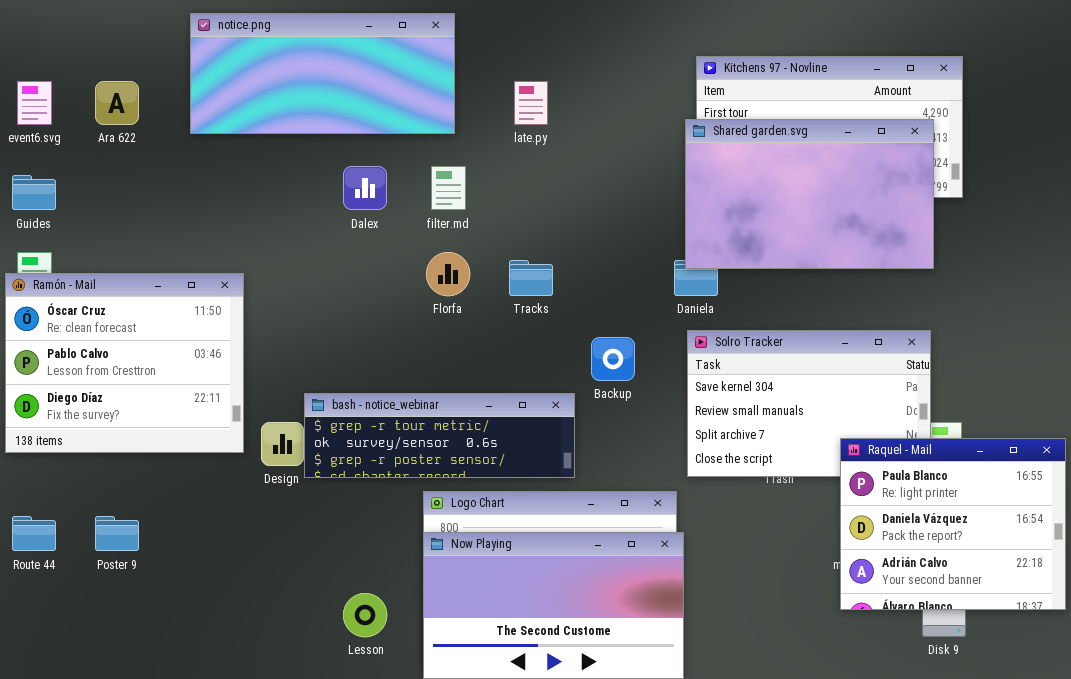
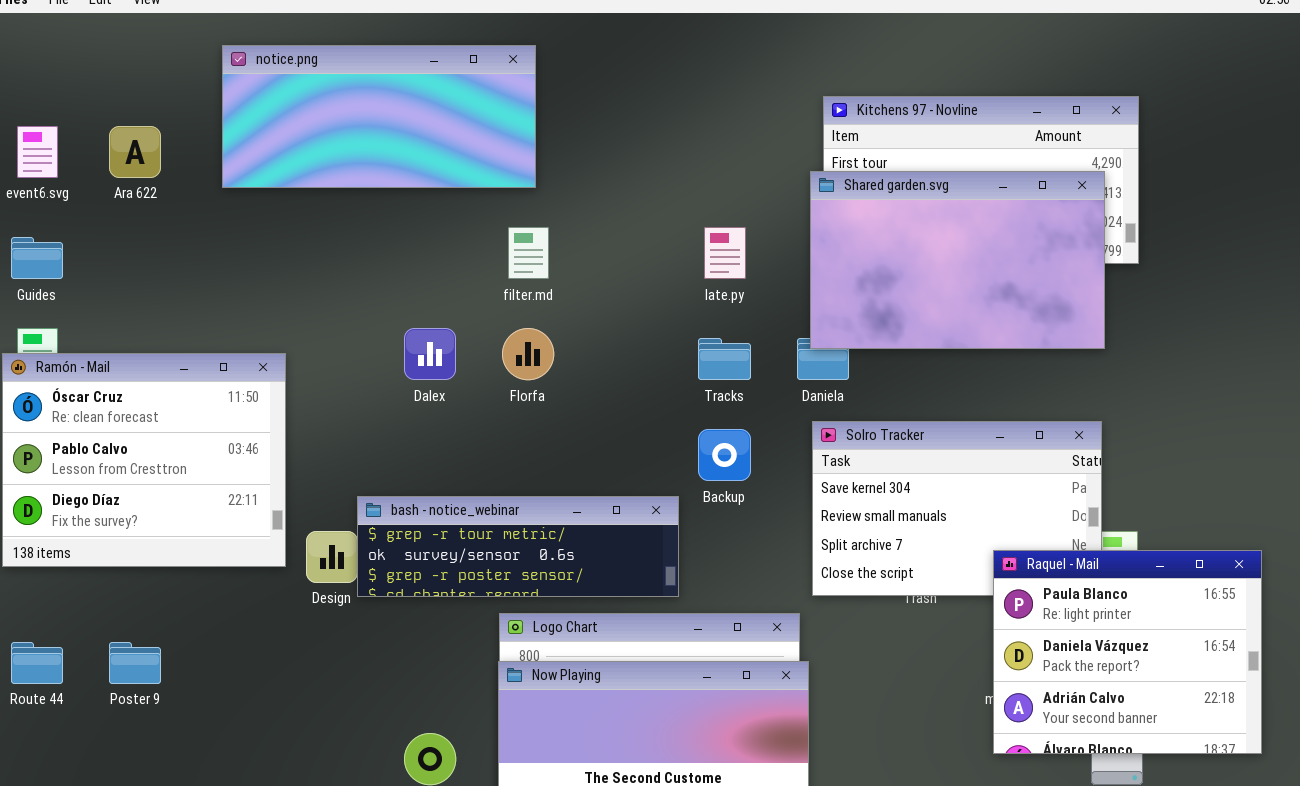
late.py: [514,81,548,125] -> [704,227,746,279], moved
Dalex: [343,166,387,210] -> [404,328,456,380], moved
Tracks: [509,260,553,296] -> [698,338,751,380], moved

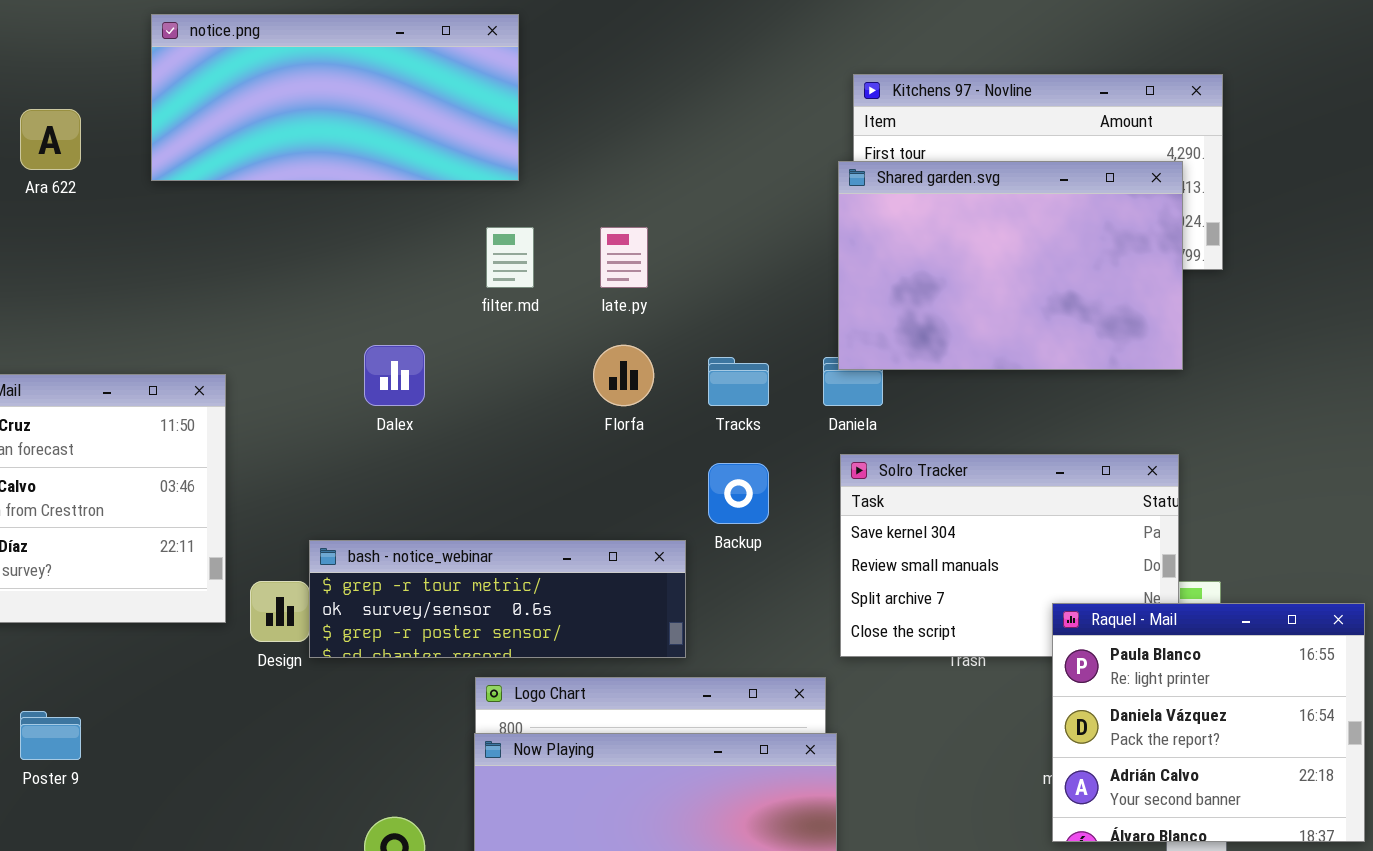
late.py: [704,227,746,279] -> [600,227,648,288], moved
Florfa: [502,328,554,380] -> [593,345,654,406], moved

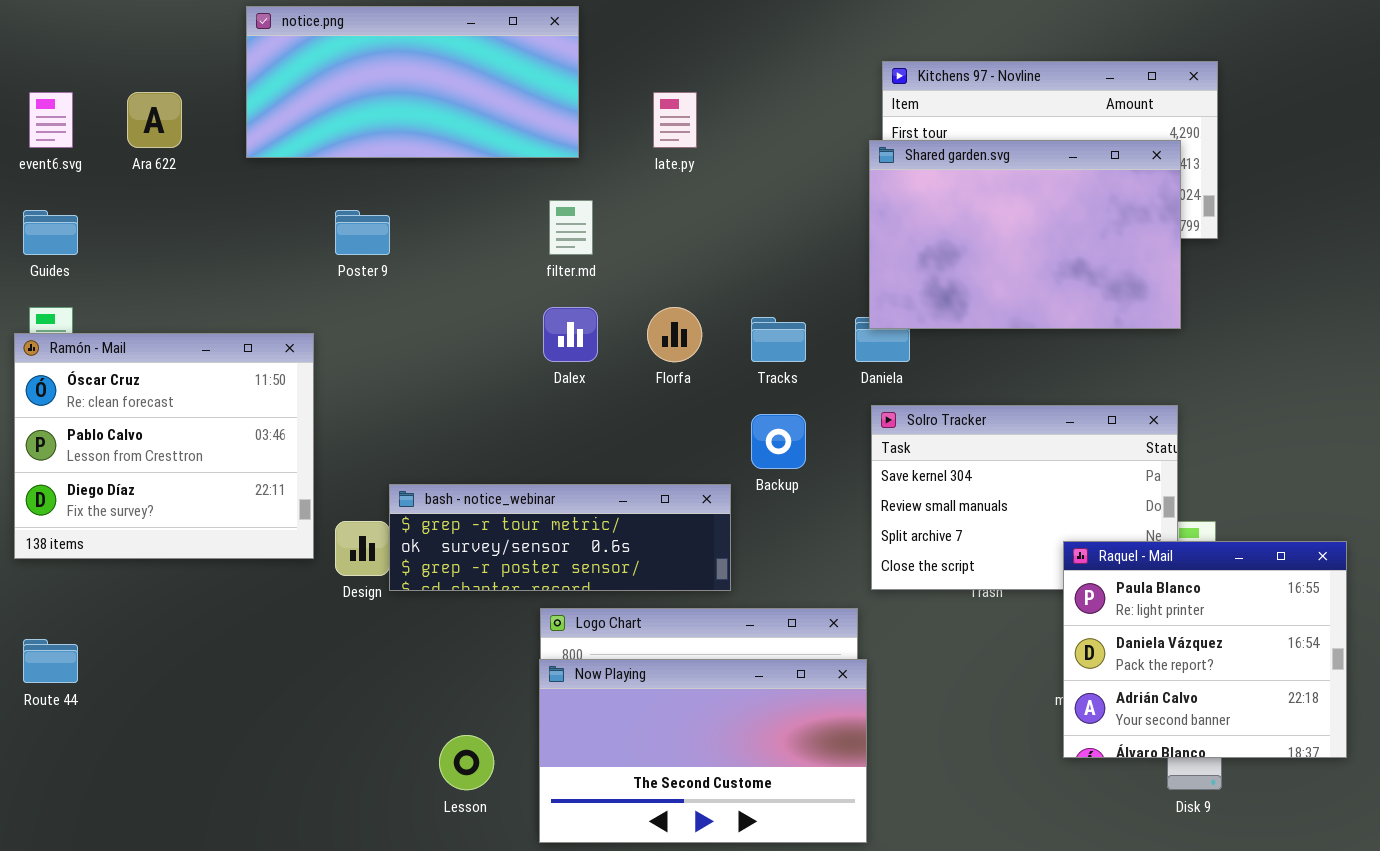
late.py: [600,227,648,288] -> [653,92,697,148], moved
Dalex: [364,345,425,406] -> [543,307,598,362], moved
Poster 9: [20,711,81,760] -> [335,210,390,255], moved

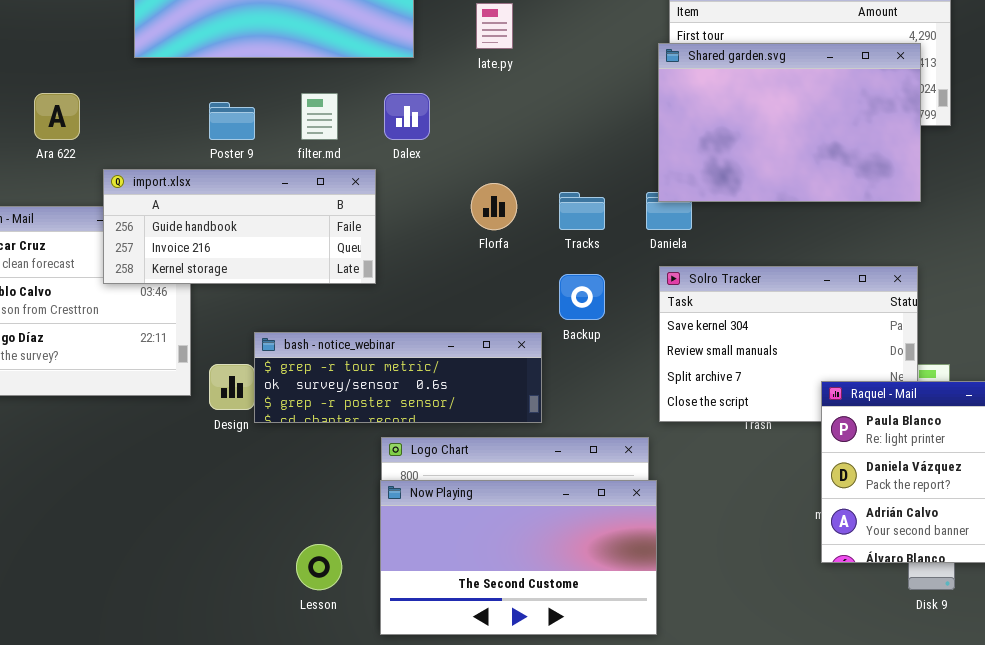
Ara 622: [127,92,182,148] -> [34,93,80,140], moved
filter.md: [549,200,593,255] -> [301,93,338,140], moved
import.xlsx: none -> [103,169,376,284], opened
Dalex: [543,307,598,362] -> [384,93,430,140], moved

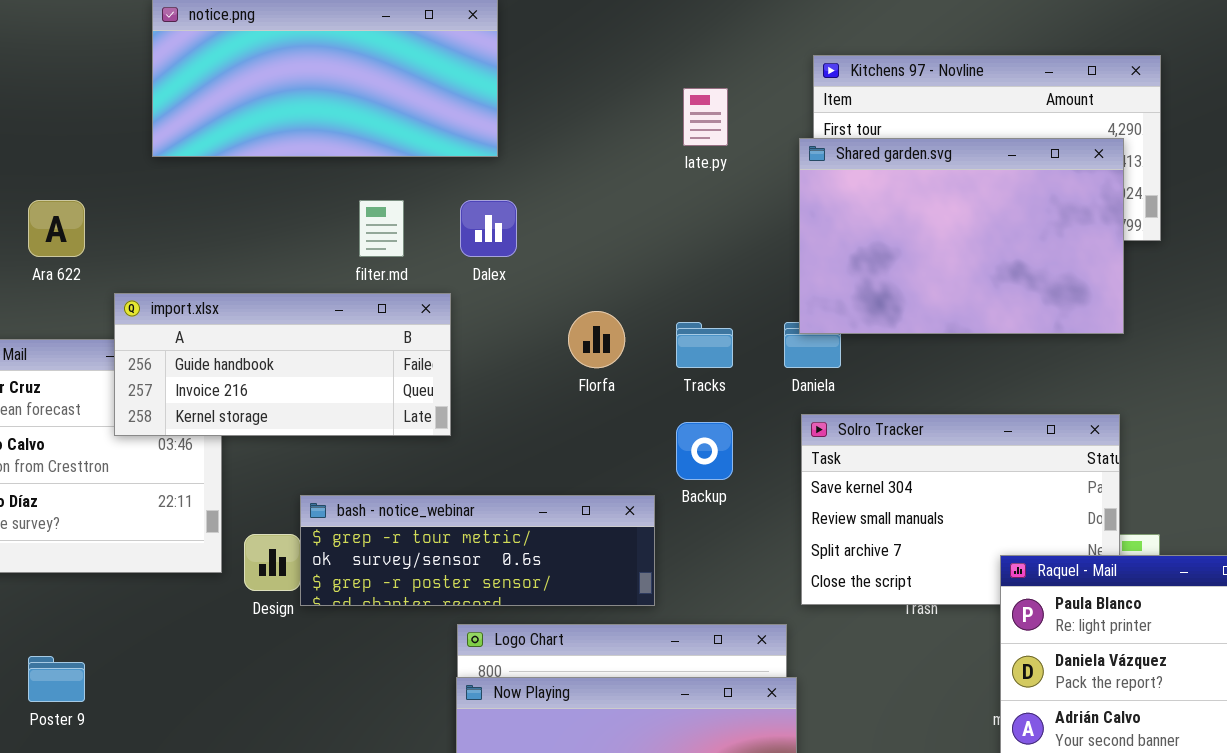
late.py: [476,3,513,49] -> [683,88,728,146], moved
Poster 9: [209,102,255,140] -> [28,656,85,702], moved

